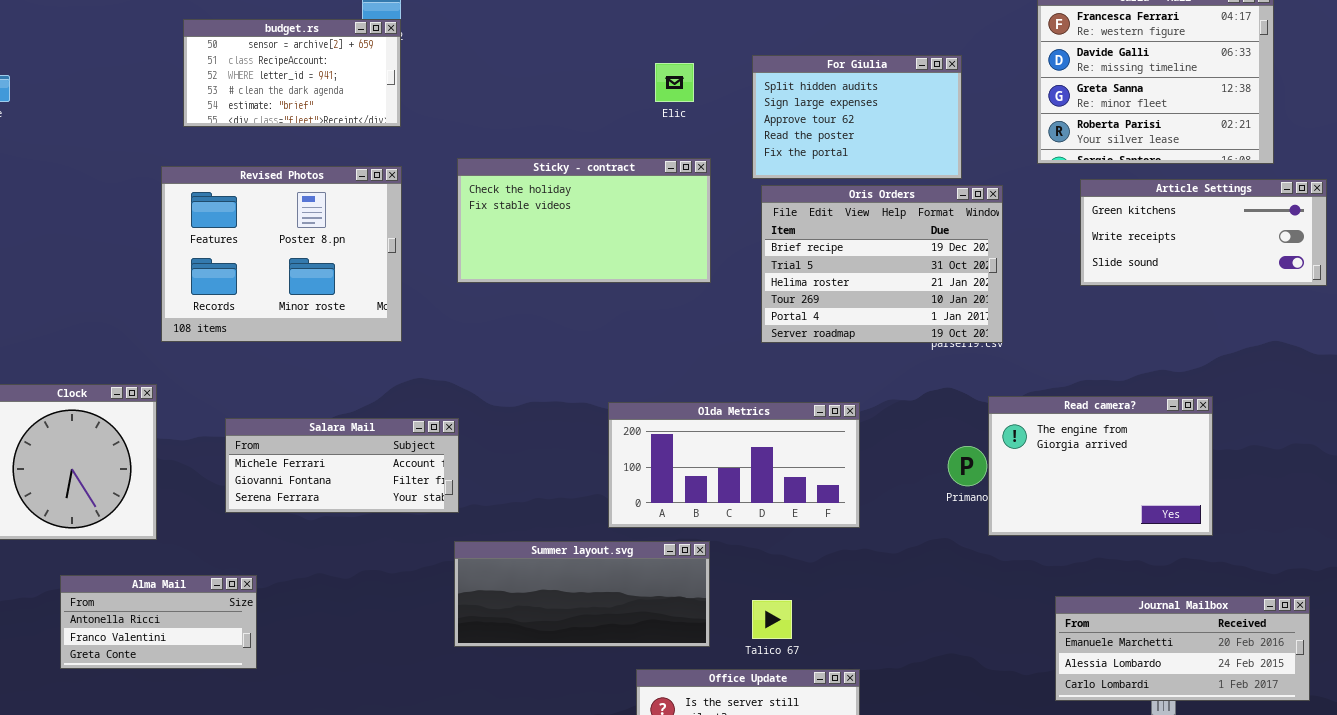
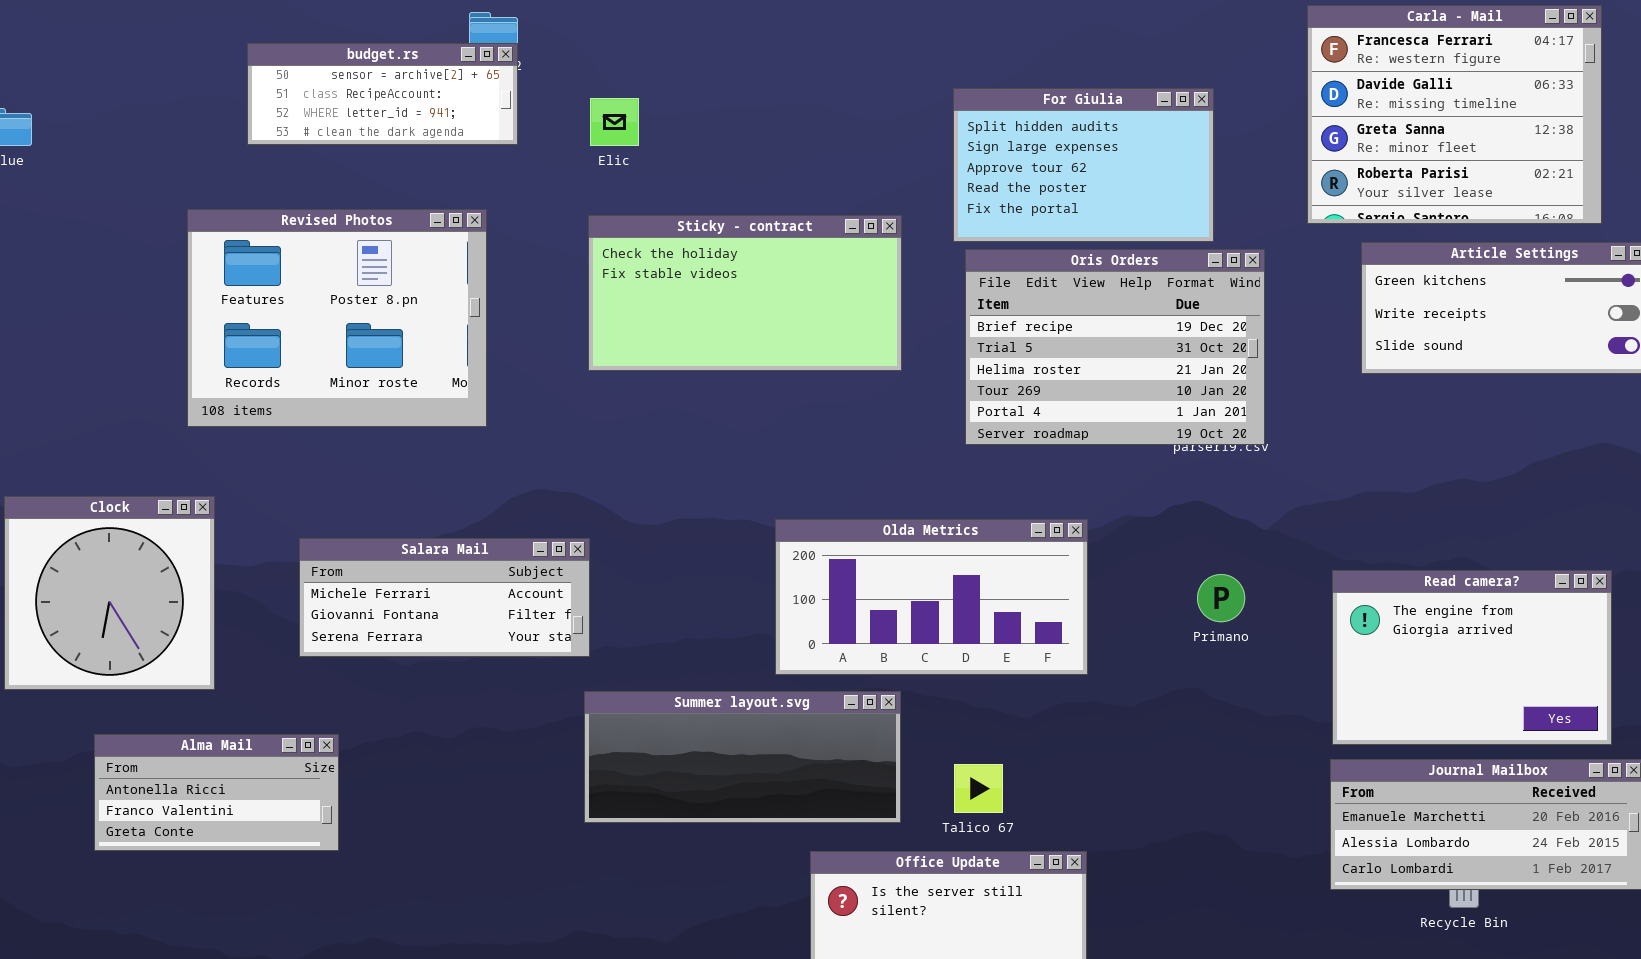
budget.rs: [183,19,401,127] -> [247,43,518,145], resized
Elic: [655,63,694,102] -> [590,98,639,146], moved
Revised Photos: [161,166,402,342] -> [187,209,487,427], moved
Read camera?: [988,396,1213,536] -> [1332,570,1612,745], moved

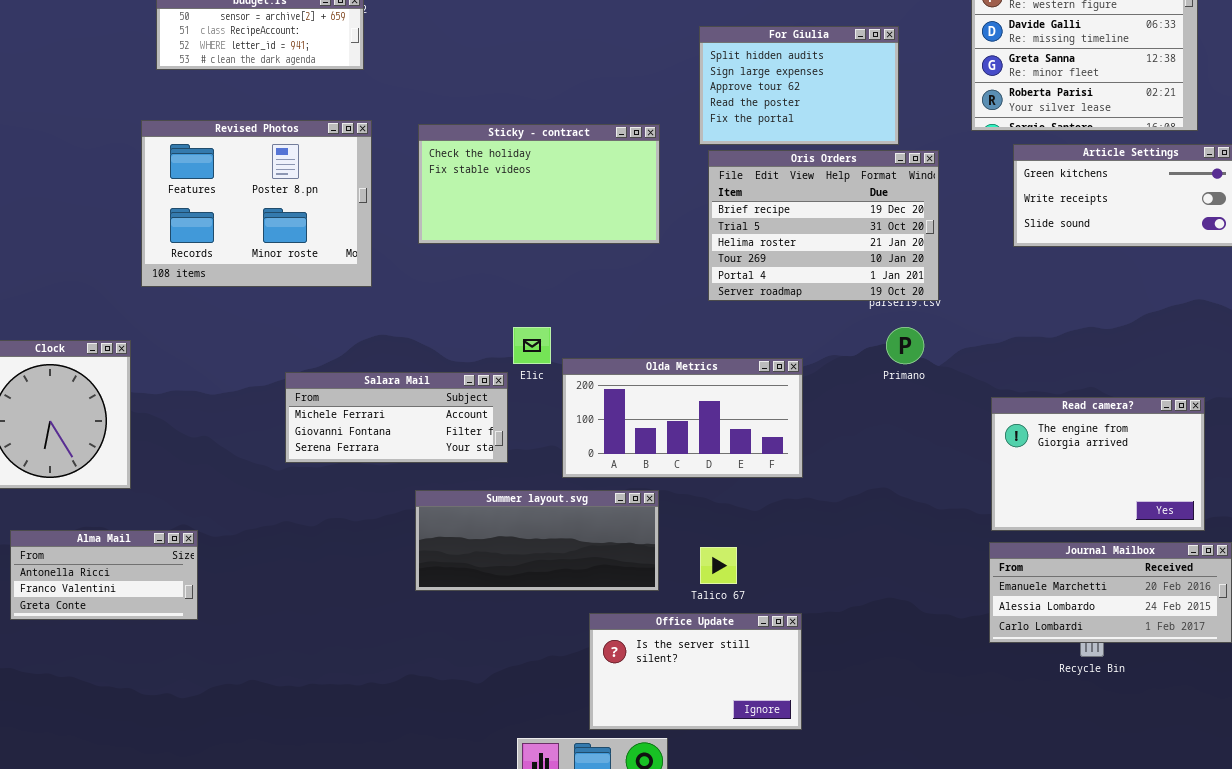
Elic: [590,98,639,146] -> [513,327,551,364], moved
Revised Photos: [187,209,487,427] -> [141,120,372,287], moved
Salara Mail: [299,538,590,657] -> [285,372,508,463], moved
Primano: [1197,574,1245,622] -> [886,327,924,364], moved
Alma Mail: [94,734,339,851] -> [10,530,198,620], moved

